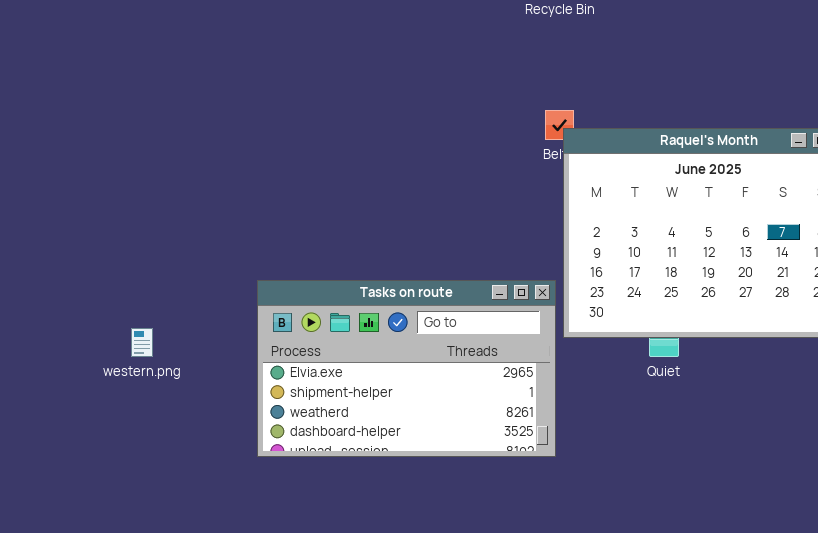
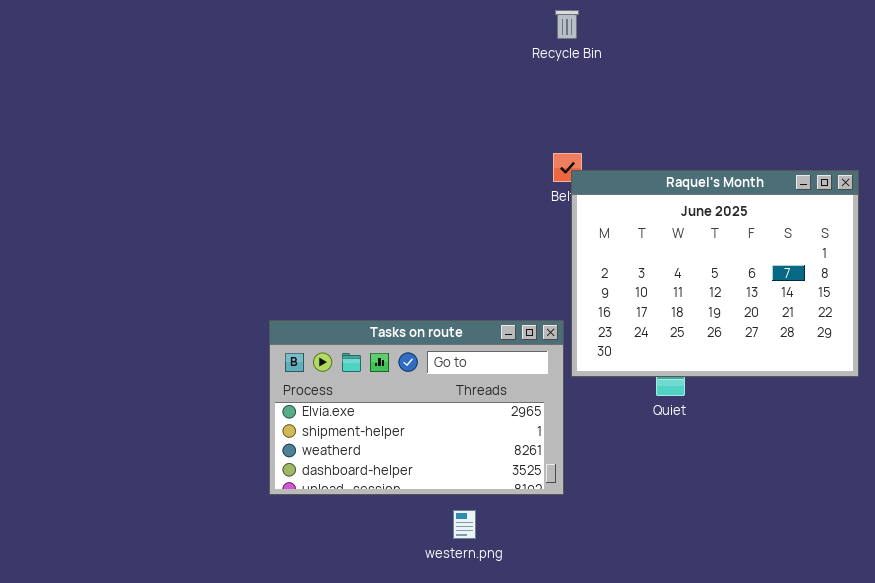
western.png: [131,328,153,357] -> [453,510,476,539], moved

